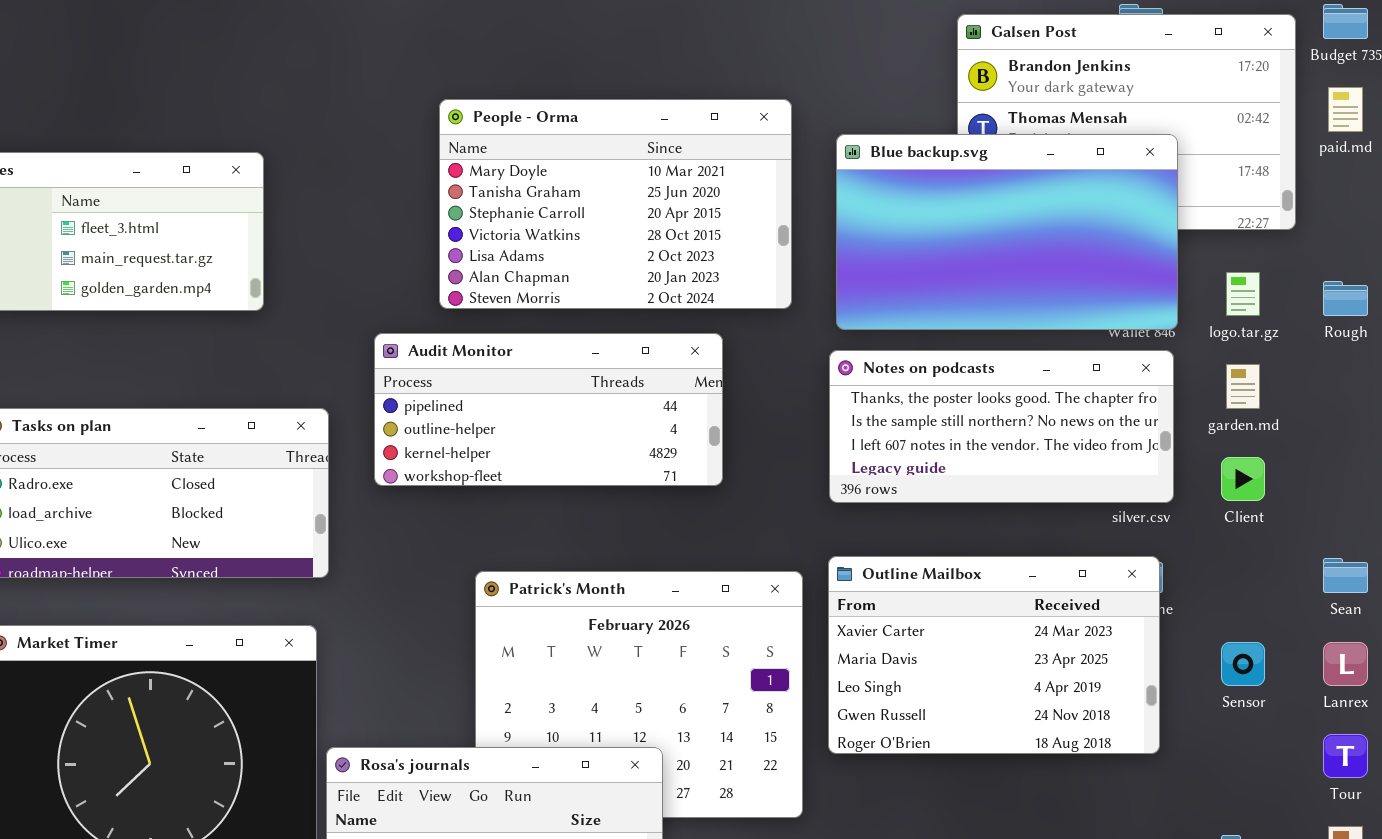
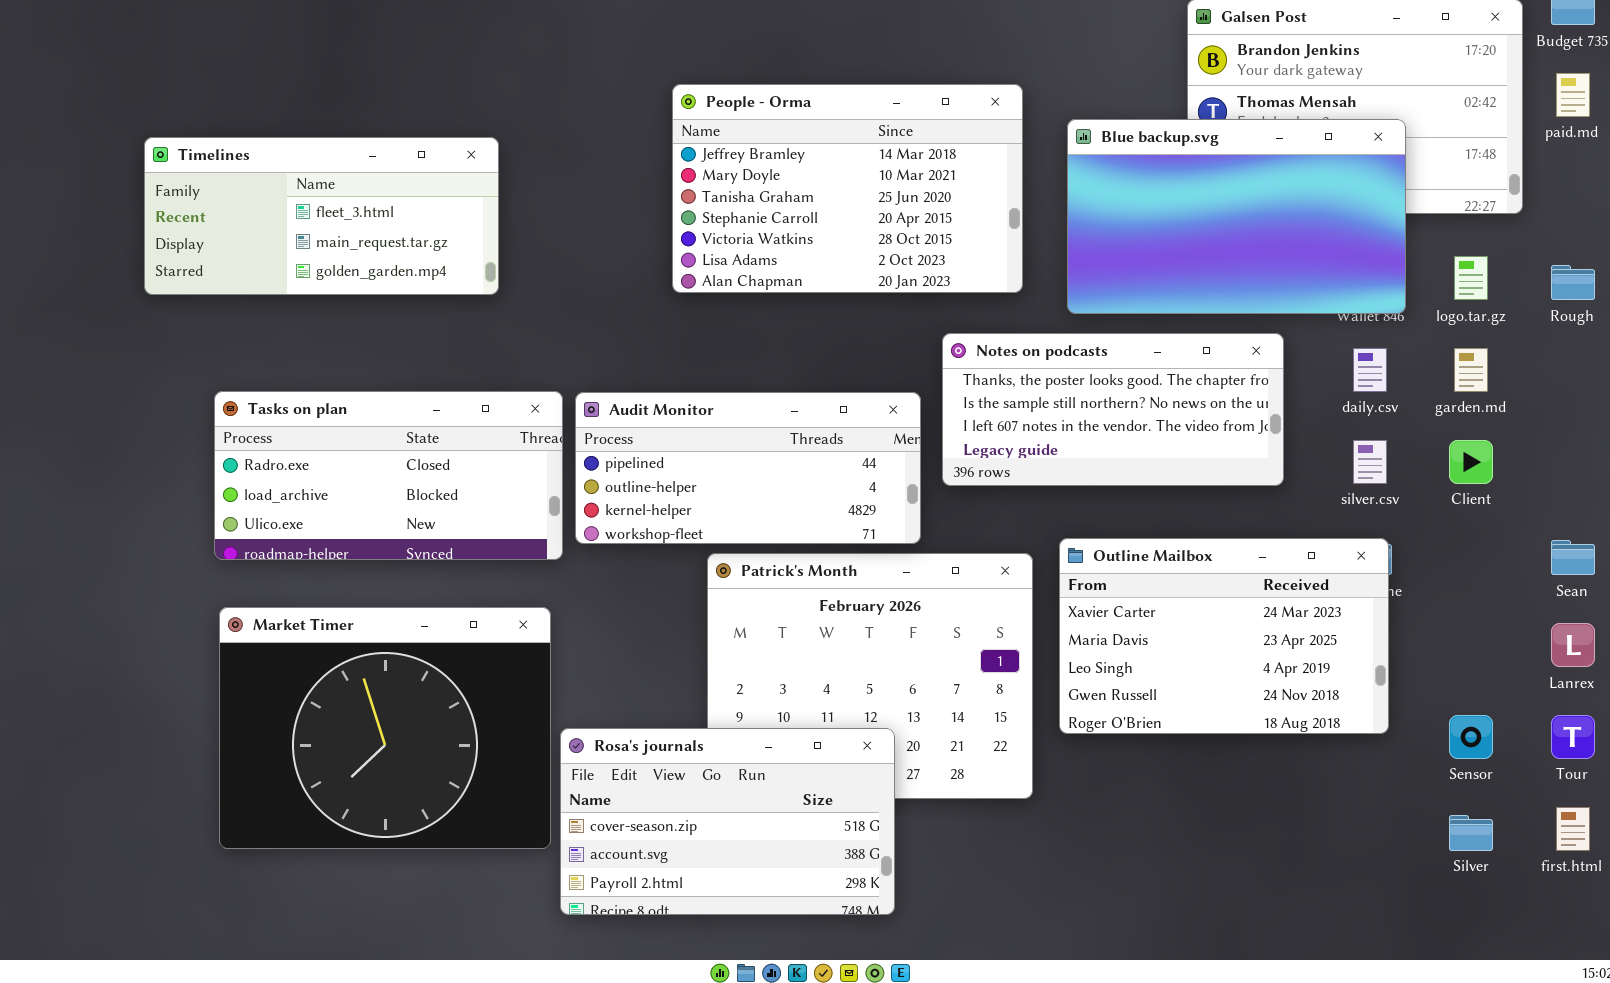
People - Orma: [439,99,792,309] -> [672,84,1023,293], scrolled up 1 row
Audit Monitor: [374,333,723,486] -> [575,392,921,544], moved
Notes on podcasts: [829,350,1174,503] -> [942,333,1284,486], moved
Sensor: [1221,642,1265,686] -> [1449,715,1493,759], moved

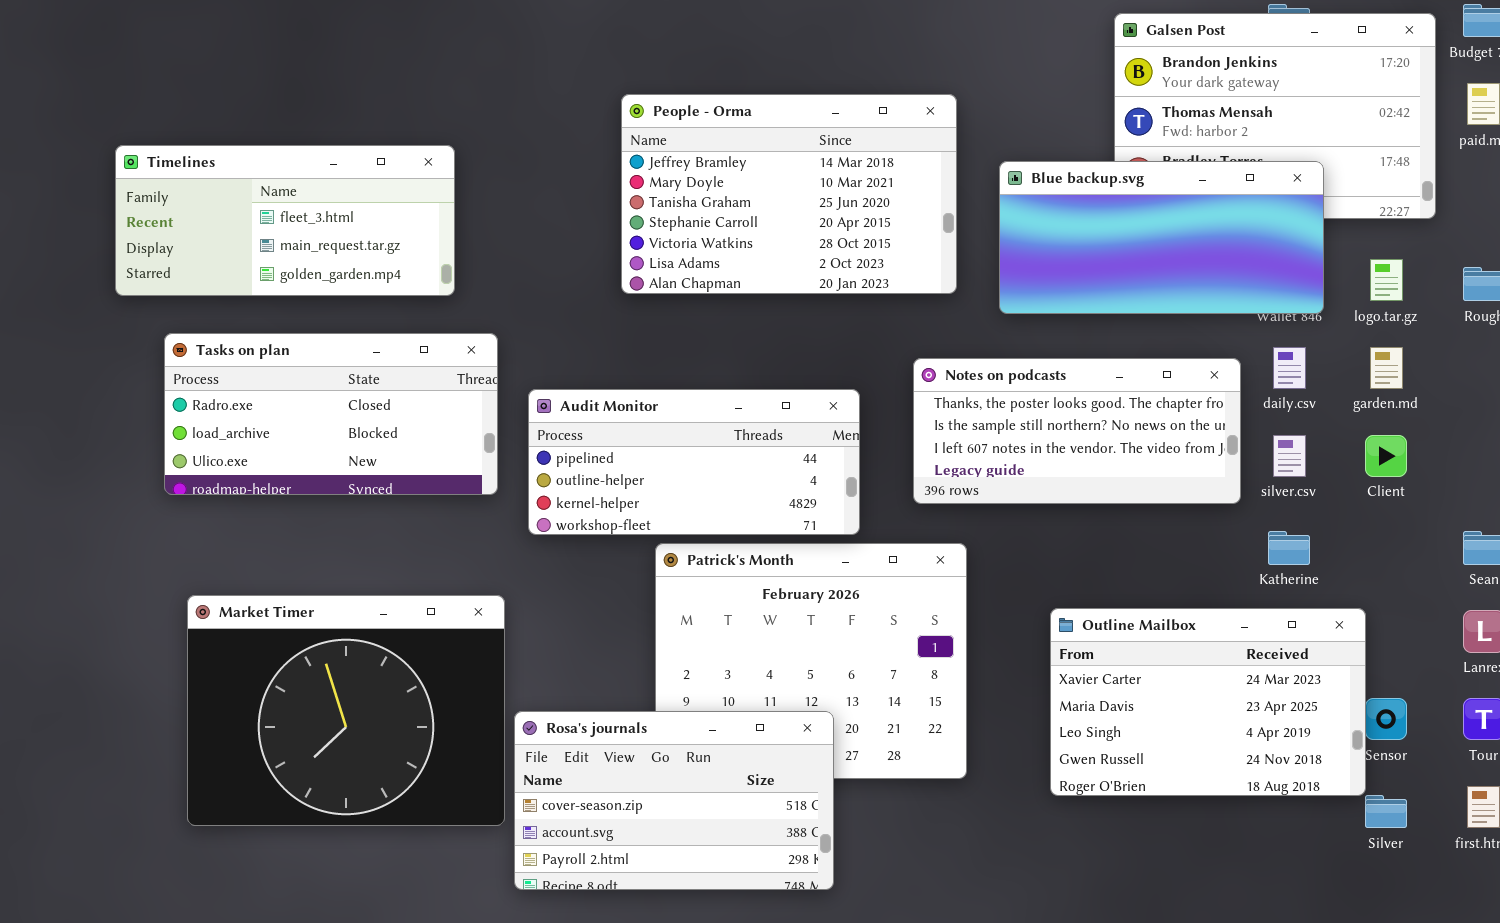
Blue backup.svg: [1067,119,1406,314] -> [999,161,1324,314], resized
Notes on podcasts: [942,333,1284,486] -> [913,358,1241,504], moved
Tasks on plan: [214,391,563,560] -> [164,333,498,495], moved
Outline Mailbox: [1059,538,1389,734] -> [1050,608,1366,796], moved

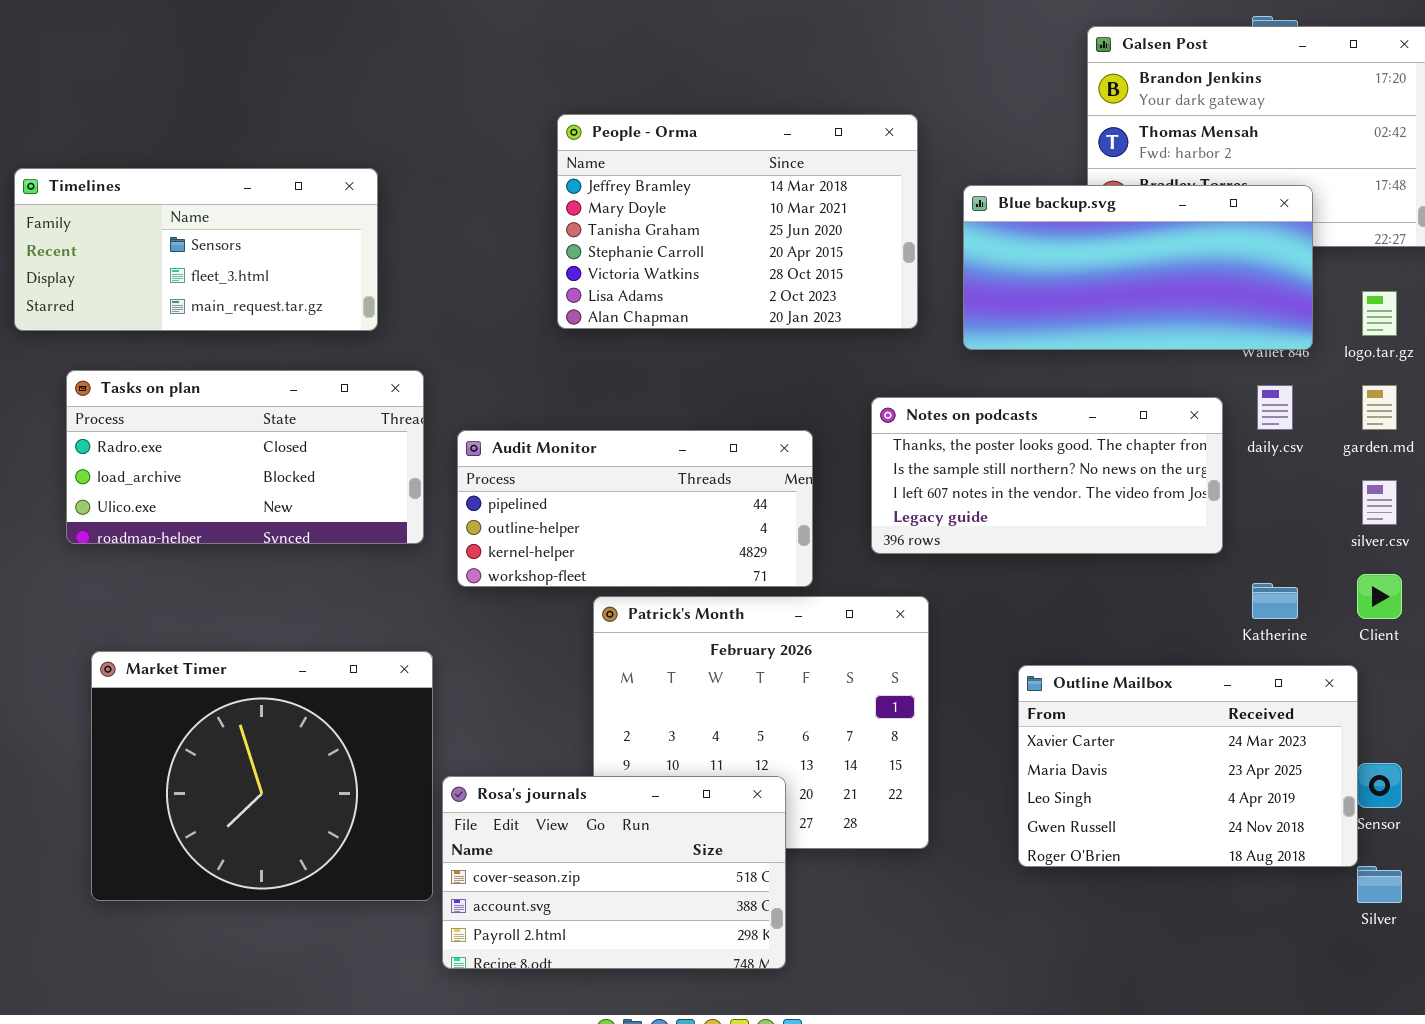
Timelines: [115,145,455,296] -> [14,168,378,331], scrolled up 1 row
silver.csv: [1273,435,1306,477] -> [1362,480,1397,525], moved
Client: [1365,435,1407,477] -> [1357,574,1402,619], moved

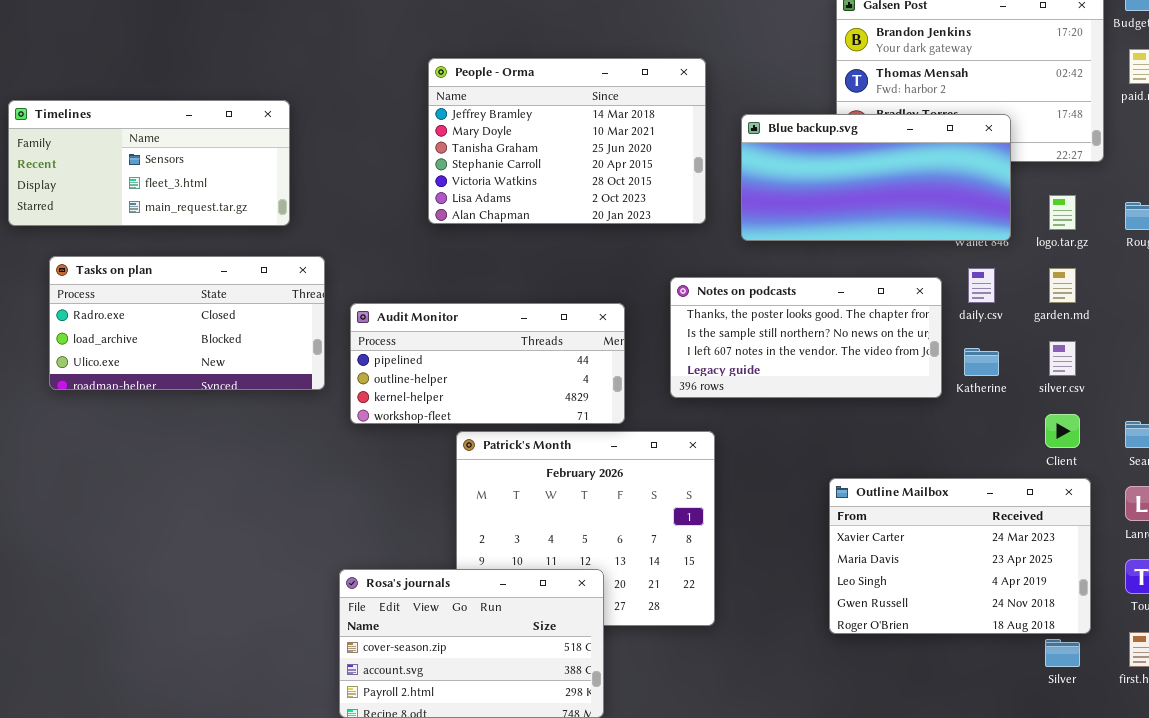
Katherine: [1252,583,1298,619] -> [964,348,999,376], moved
Market Timer: [91,651,433,901] -> none, closed
Outline Mailbox: [1018,665,1358,867] -> [829,478,1091,634], moved

